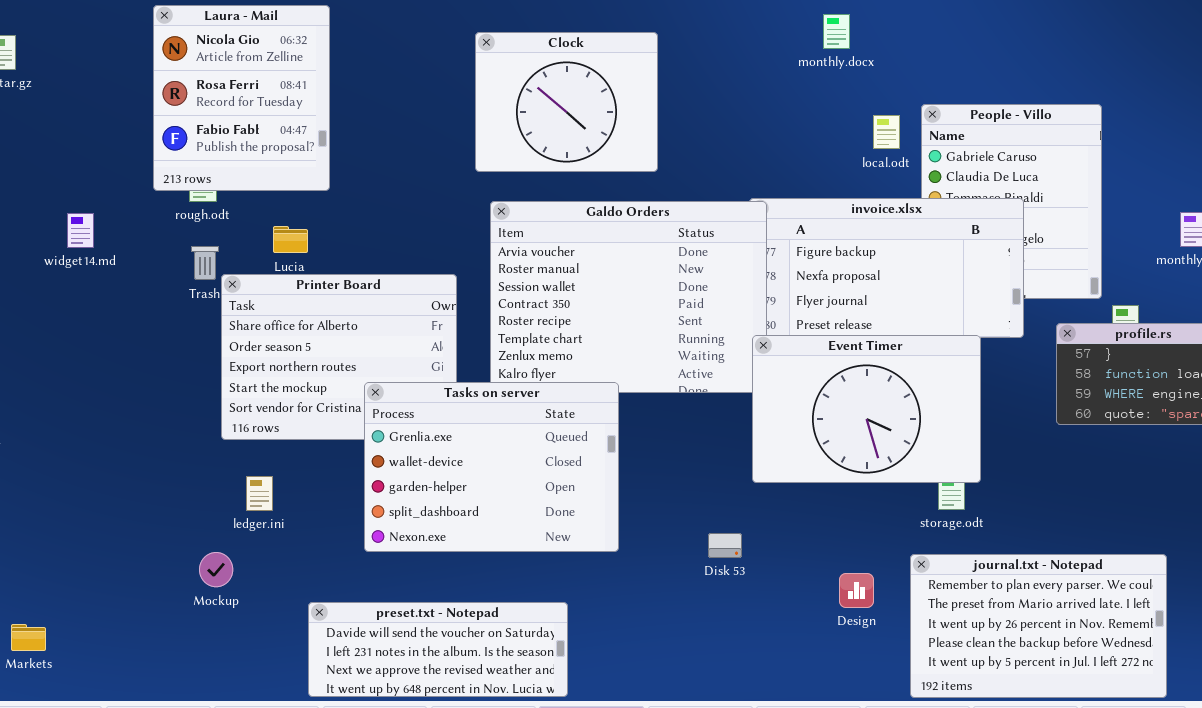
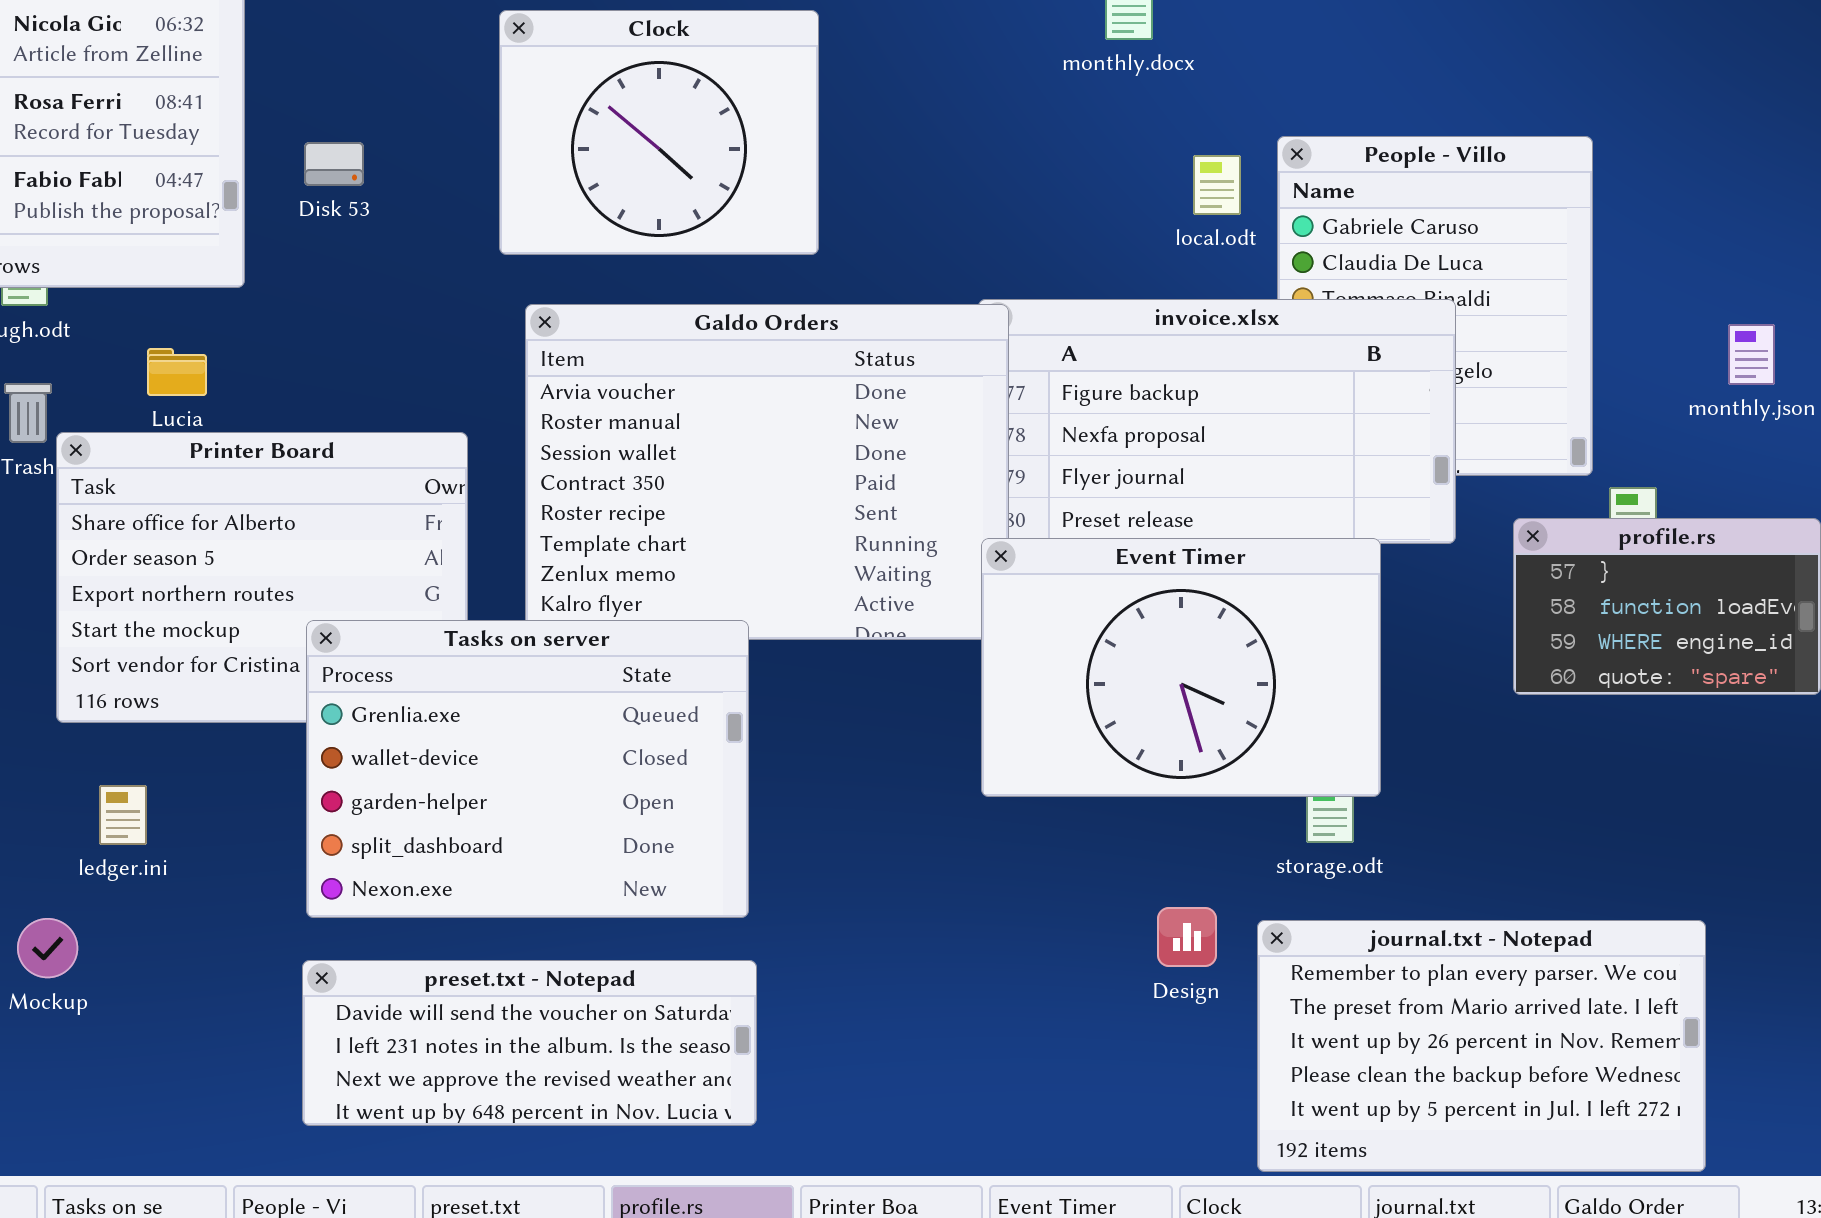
Disk 53: [708,533,742,558] -> [304,142,364,186], moved
Design: [839,573,874,608] -> [1157,907,1217,967], moved
preset.txt - Notepad: [308,602,568,697] -> [302,960,757,1126], moved

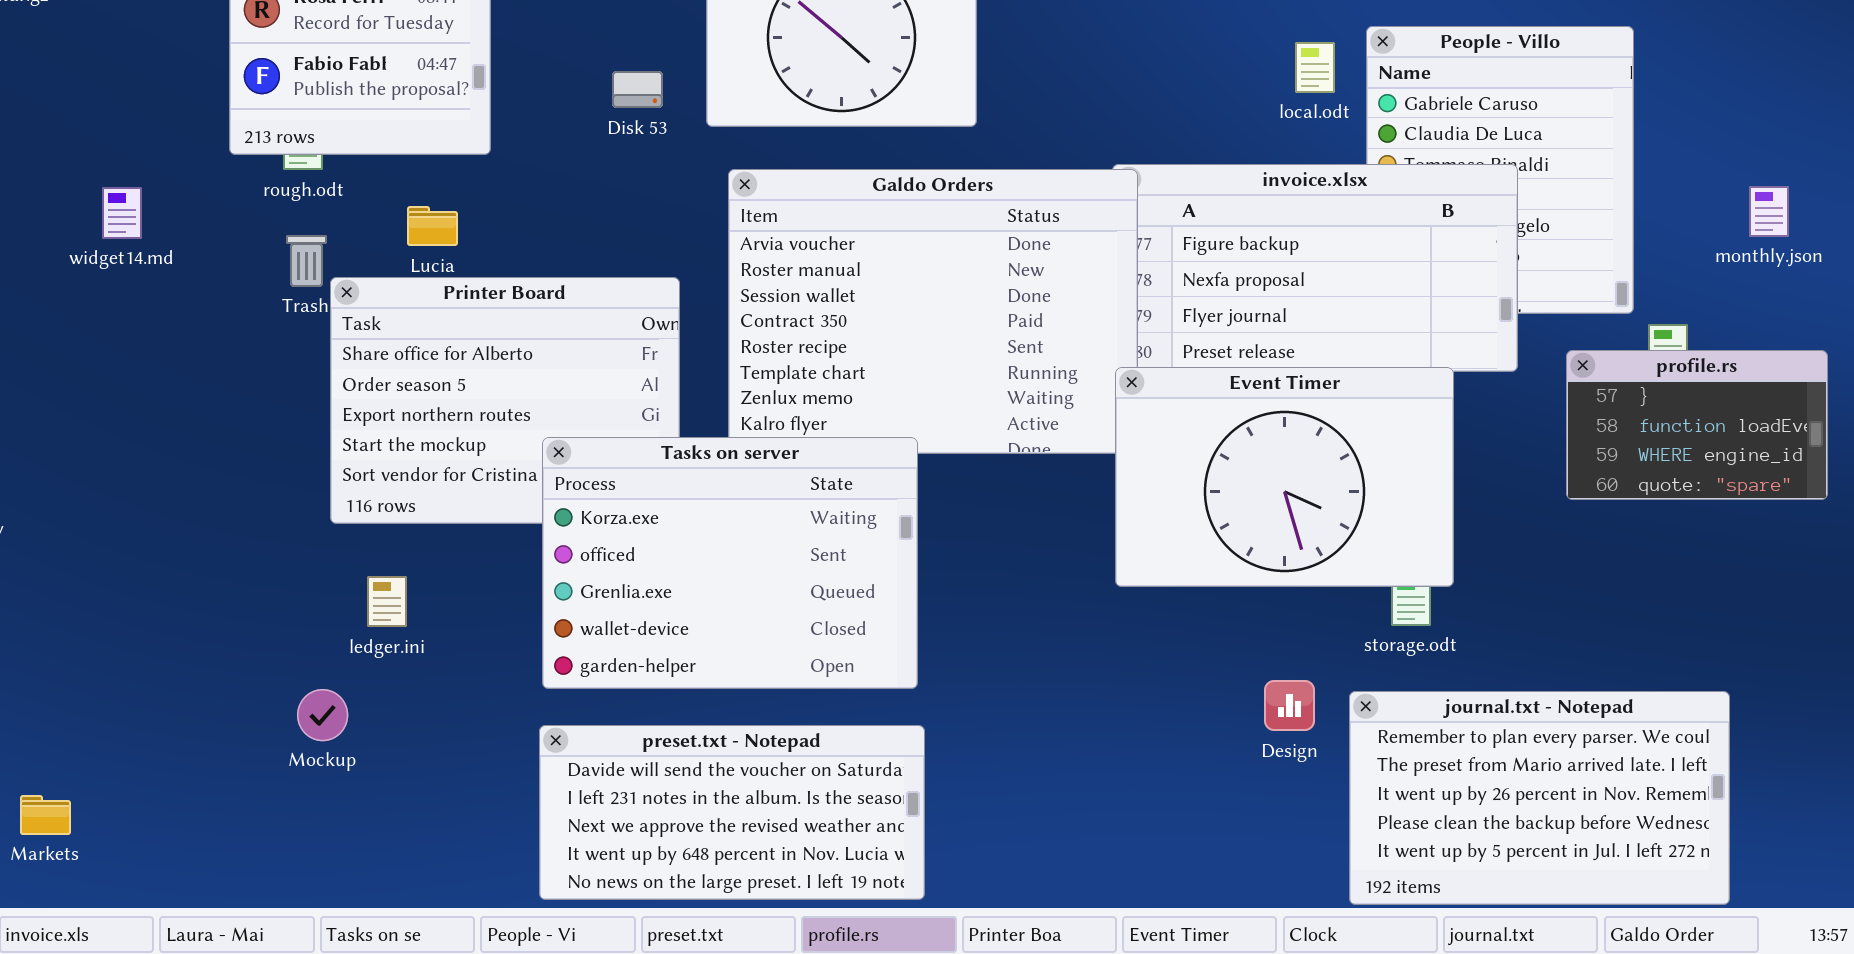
Disk 53: [304,142,364,186] -> [612,71,663,108], moved
Tasks on server: [306,620,749,918] -> [542,437,918,689], scrolled up 2 rows
preset.txt - Notepad: [302,960,757,1126] -> [539,725,925,900], resized

